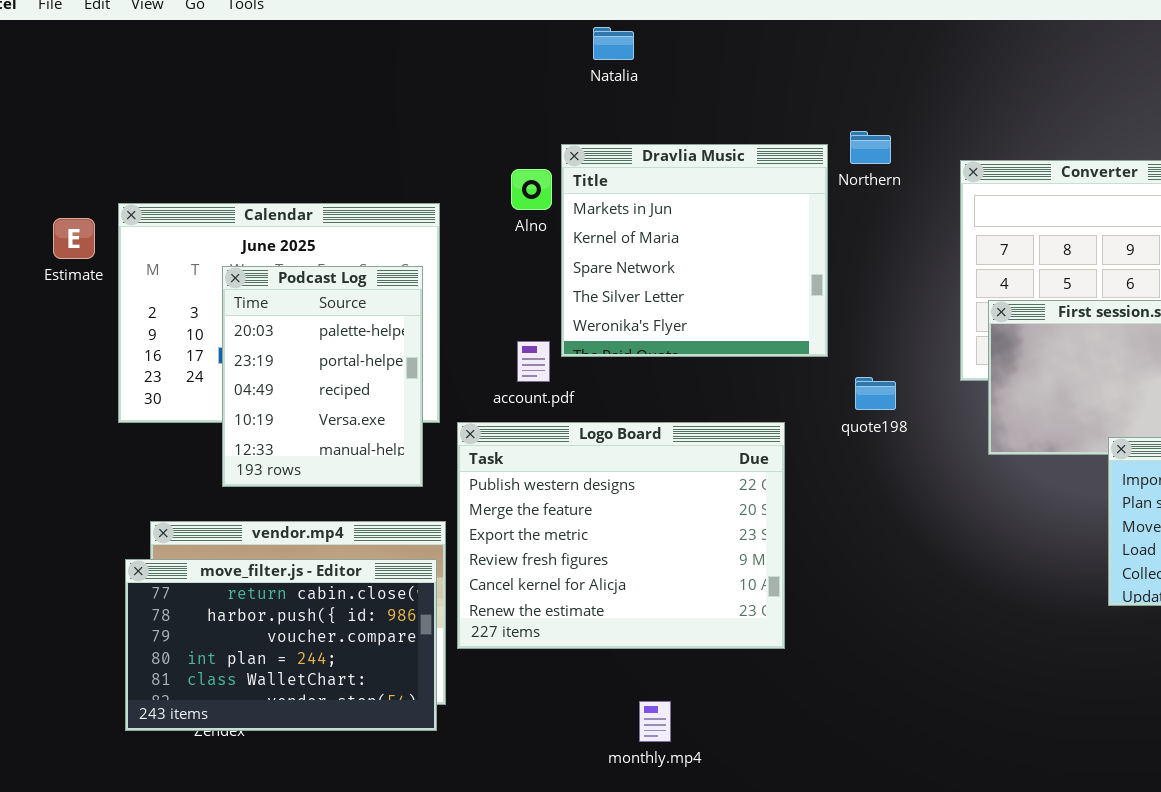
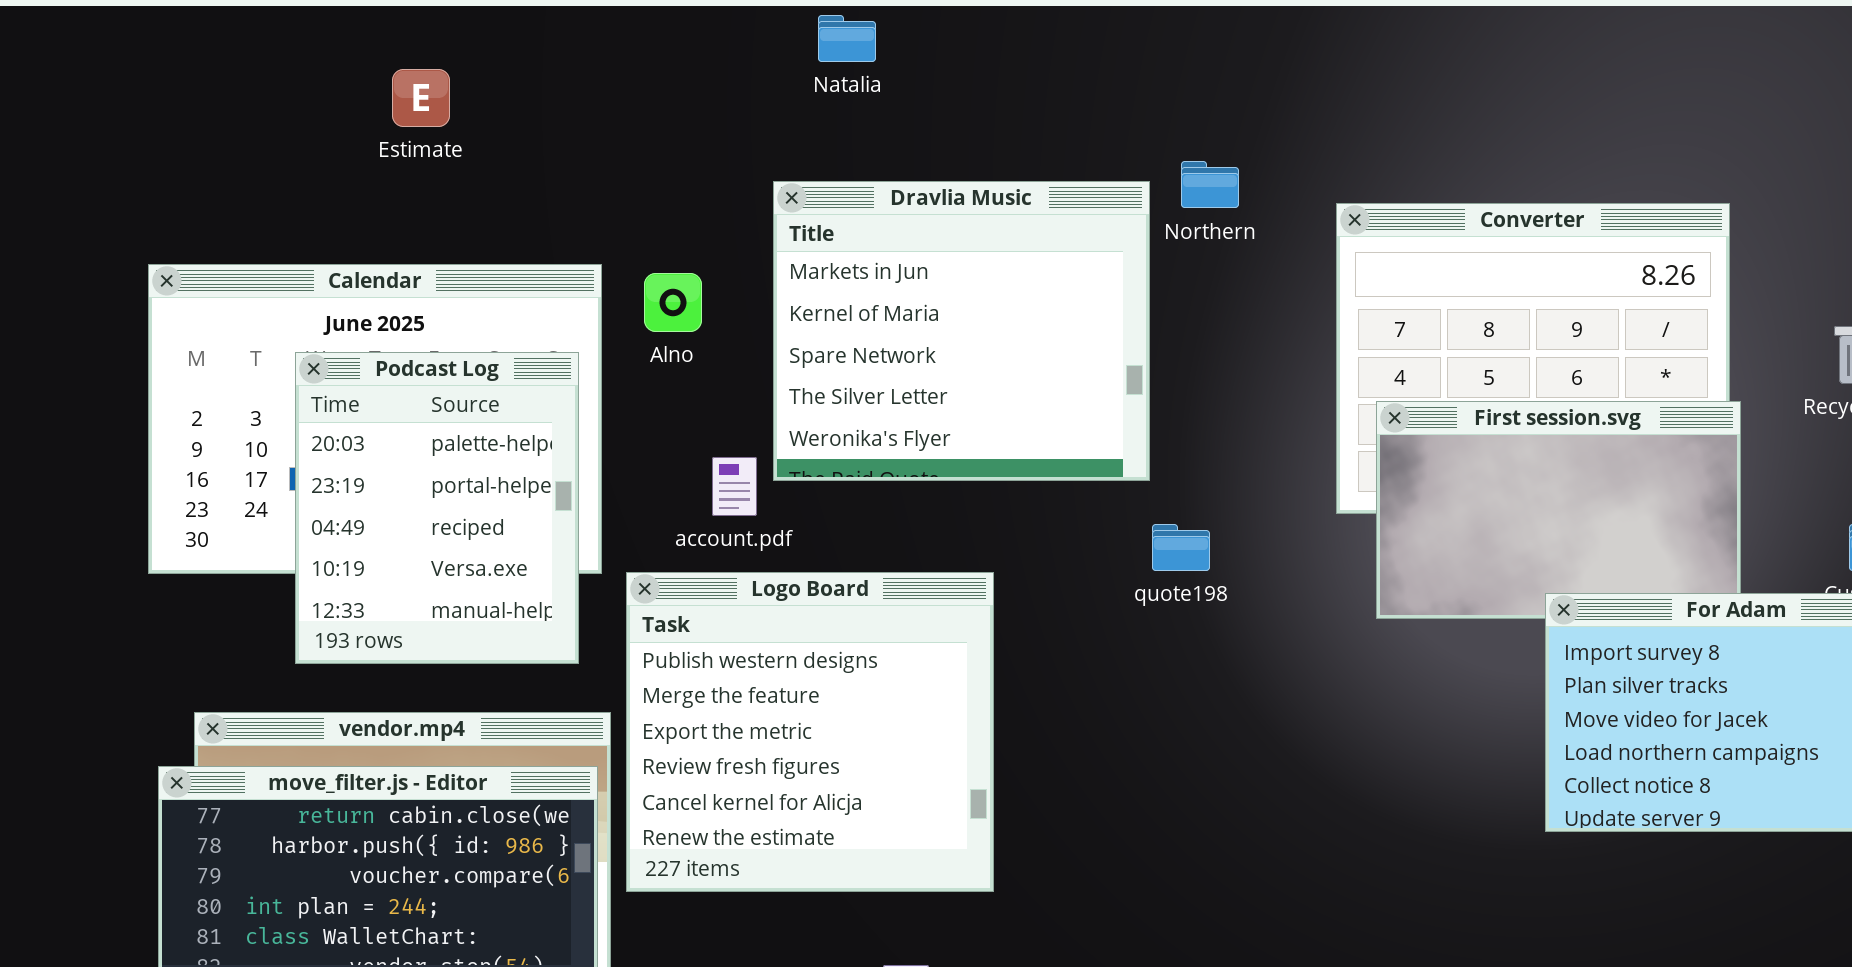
Alno: [511,169,552,210] -> [644,273,702,332], moved
Estimate: [53,218,95,259] -> [392,69,450,127], moved
quote198: [855,377,896,410] -> [1152,524,1210,571], moved
Logo Board: [457,422,785,649] -> [626,572,994,892], resized

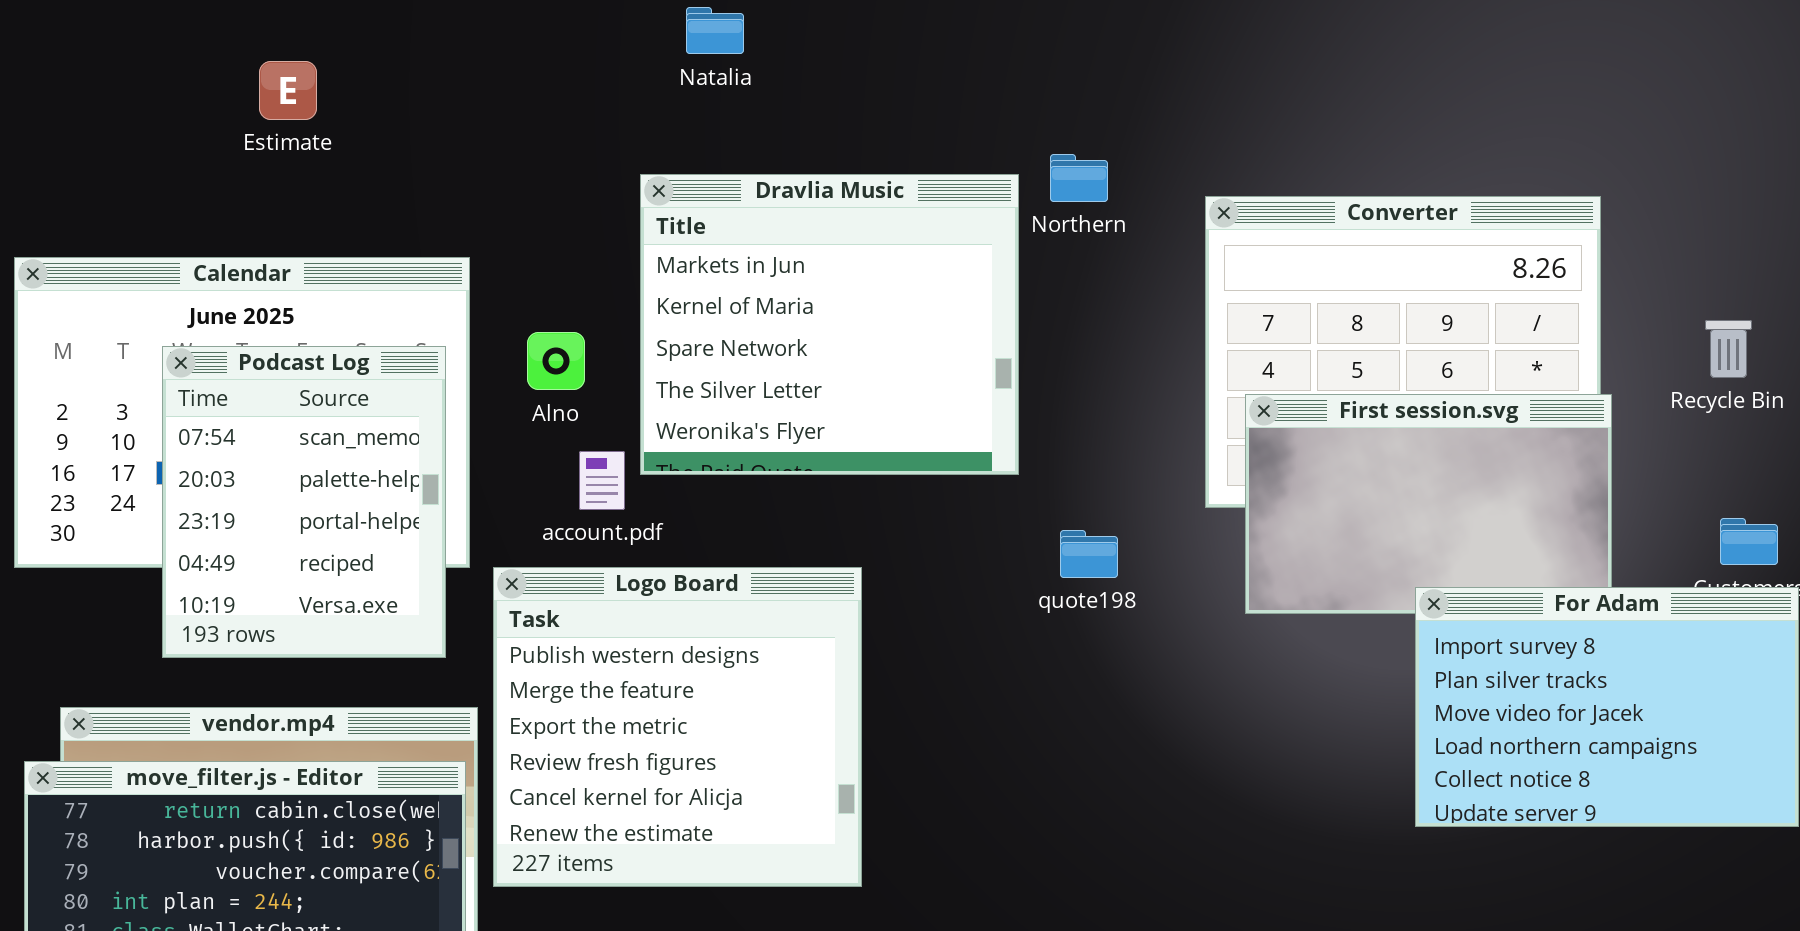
Alno: [644,273,702,332] -> [527,332,585,390], moved
Podcast Log: [295,352,579,664] -> [162,346,446,658], scrolled up 1 row
quote198: [1152,524,1210,571] -> [1060,530,1118,578], moved

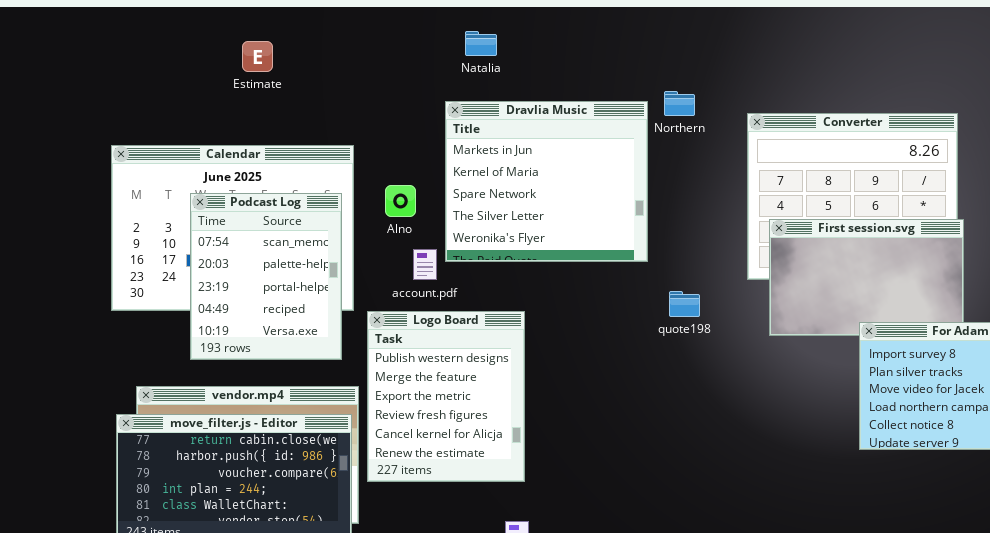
Natalia: [686,7,744,54] -> [465,31,497,56], moved
Logo Board: [493,567,862,887] -> [367,311,525,482], resized

